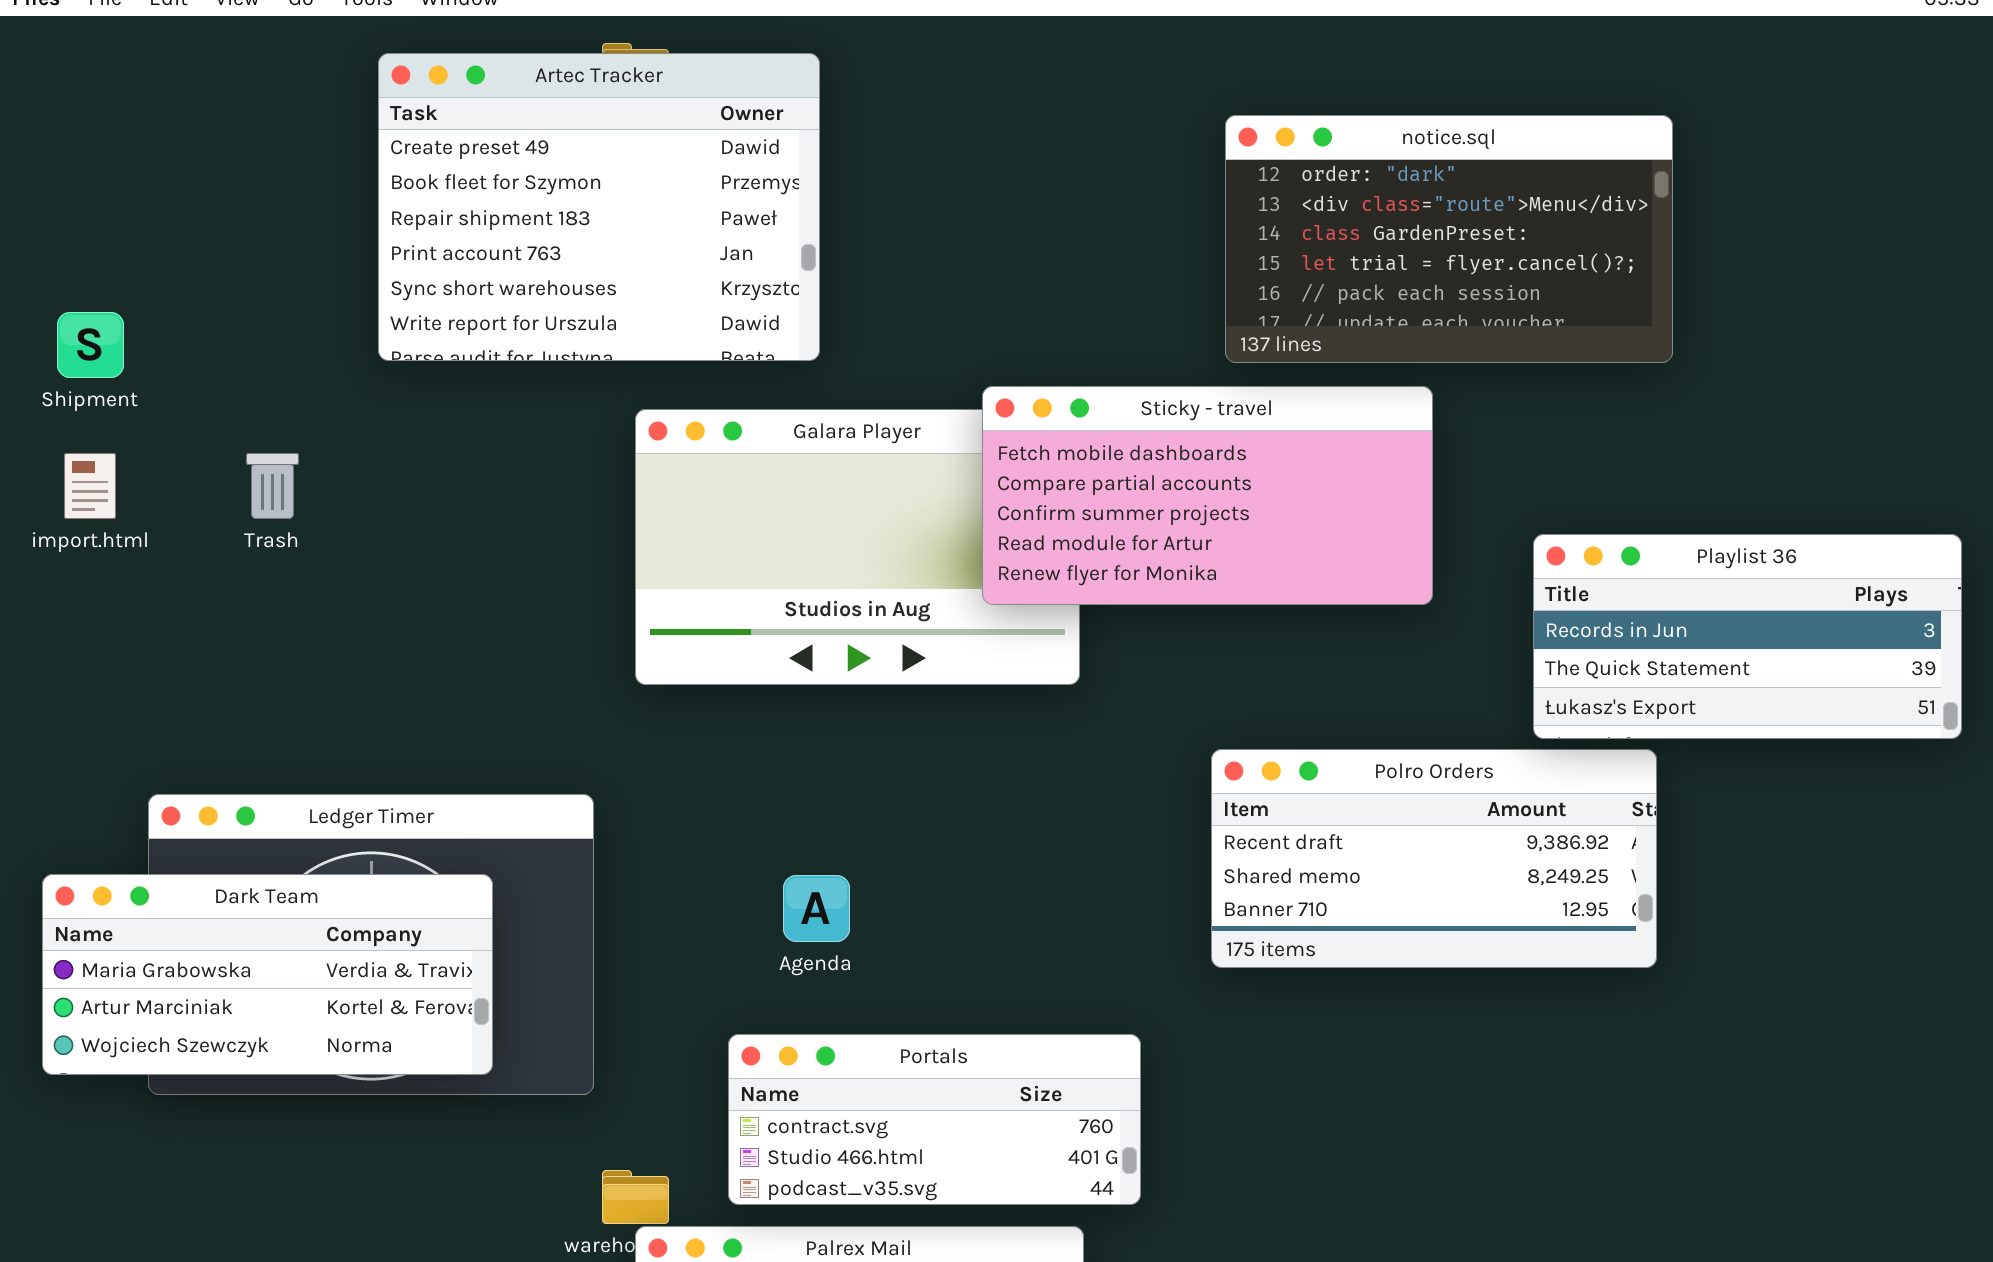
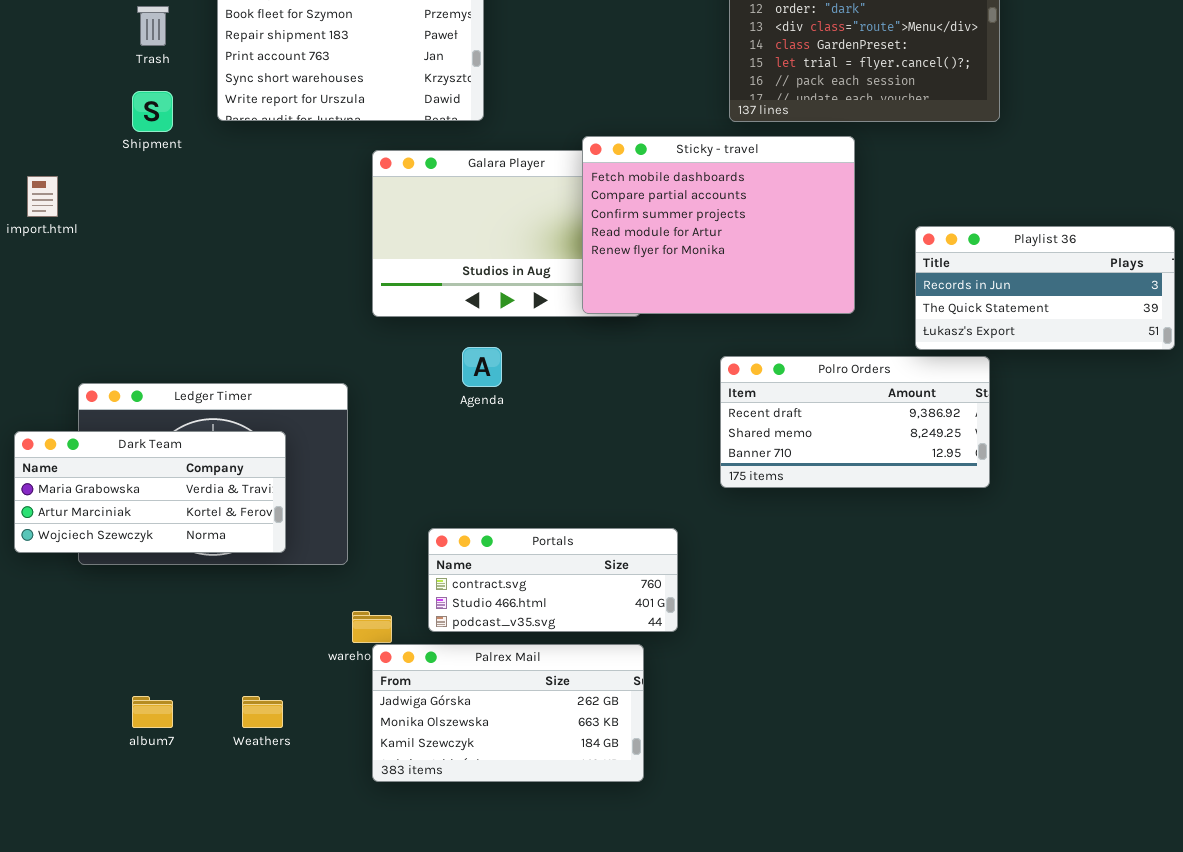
Shipment: [57,312,124,378] -> [132,91,173,132], moved
Sticky - travel: [982,386,1433,605] -> [582,136,855,314], resized
Trash: [246,453,299,519] -> [137,6,169,46], moved
Agenda: [783,875,850,942] -> [462,347,502,387], moved

